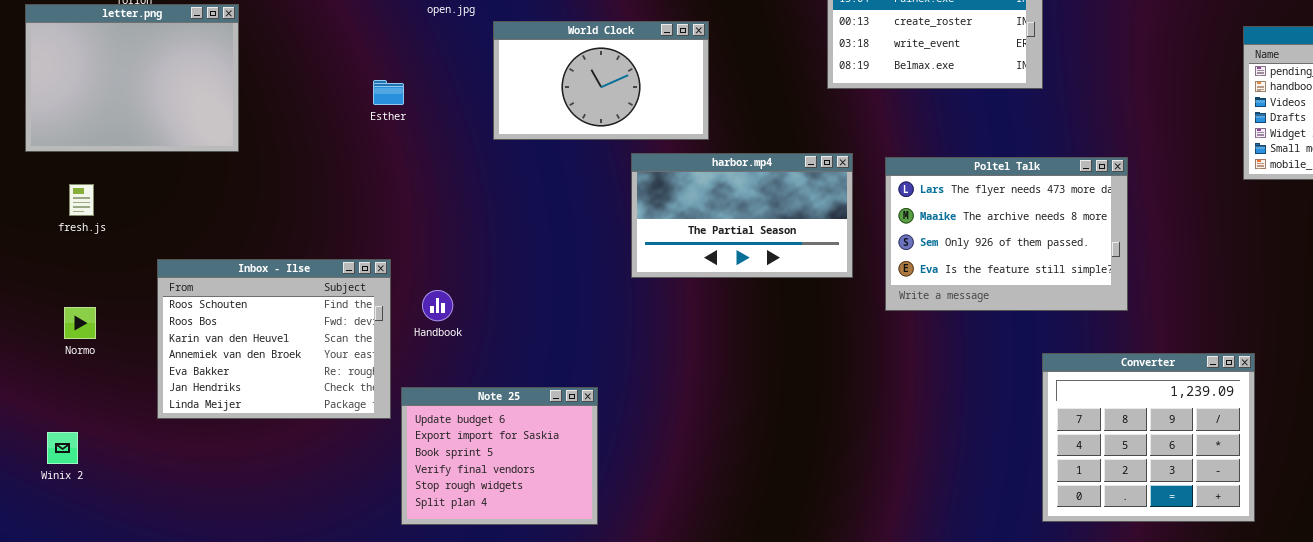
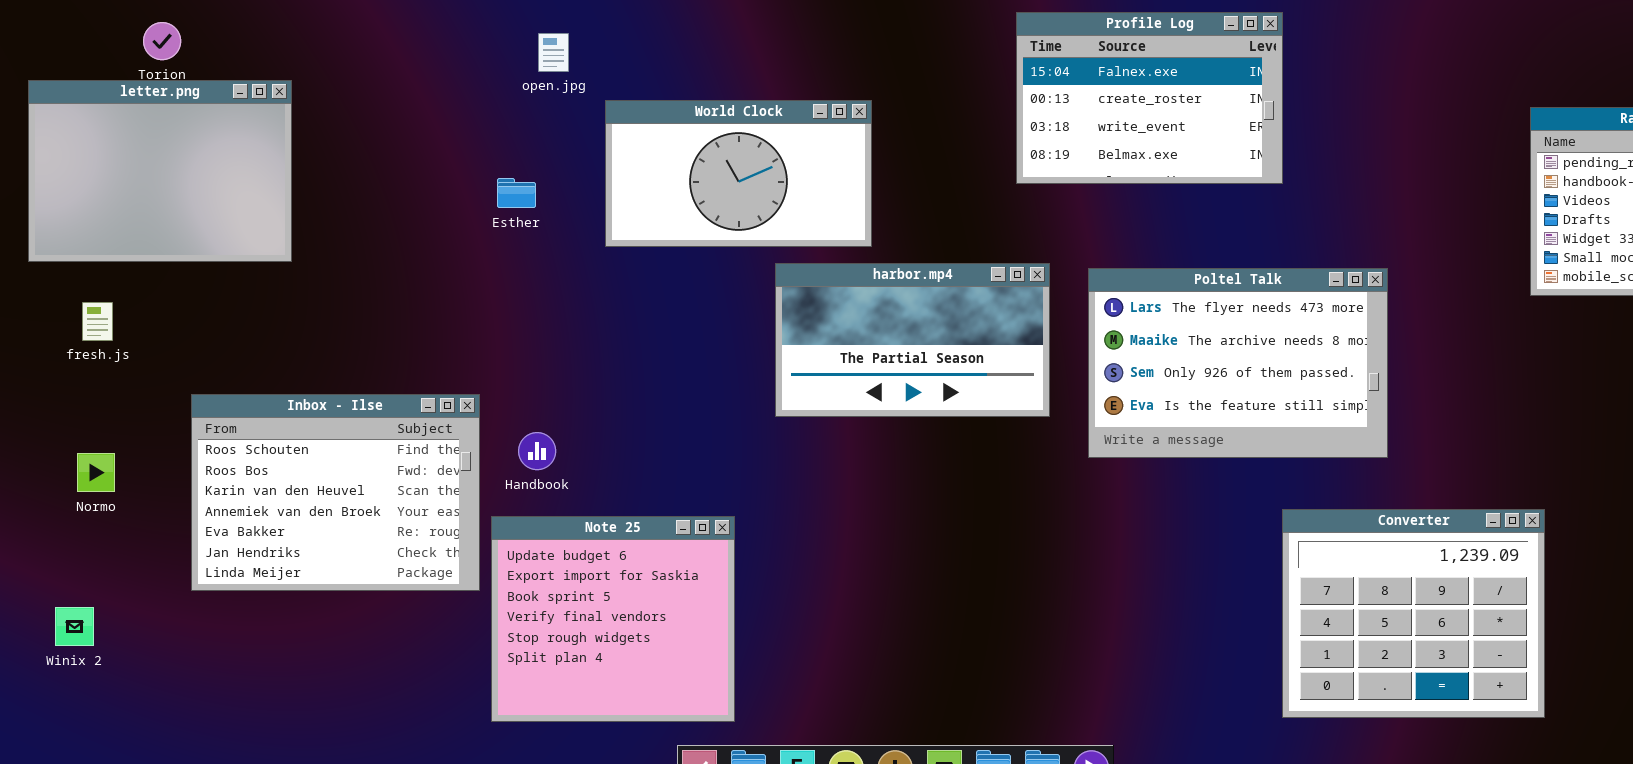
Esther: [373,80,404,105] -> [497,178,536,208], moved
Note 25: [401,387,598,525] -> [491,516,735,722], resized

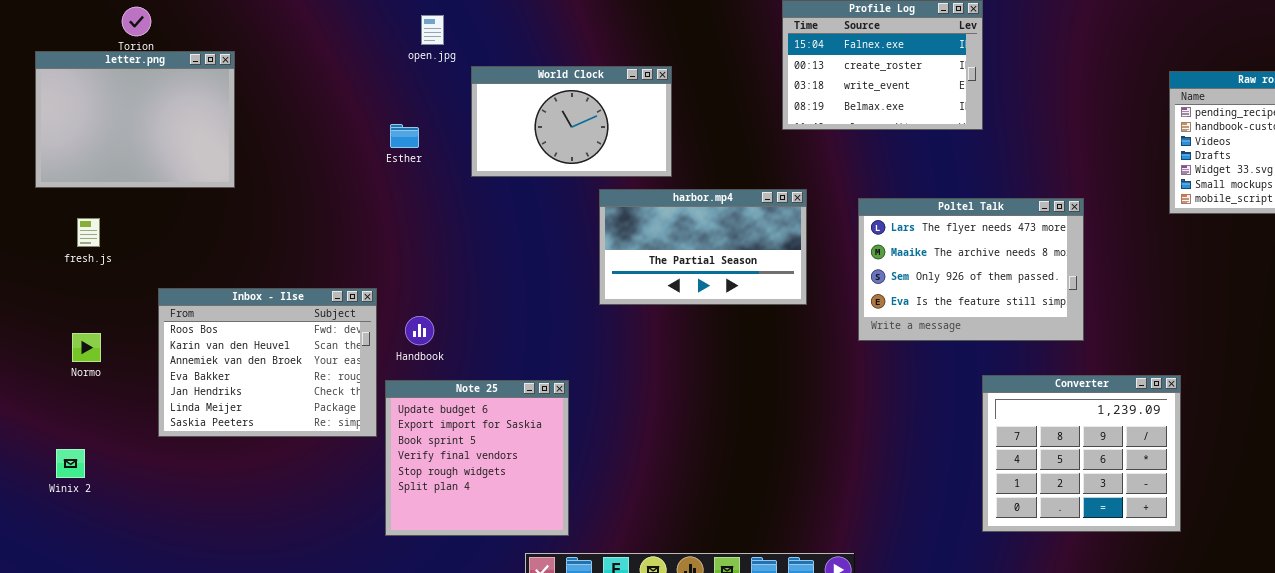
Poltel Talk: [1088,268,1388,458] -> [858,198,1084,341], moved
Inbox - Ilse: [191,394,480,591] -> [158,288,377,437], scrolled down 1 row

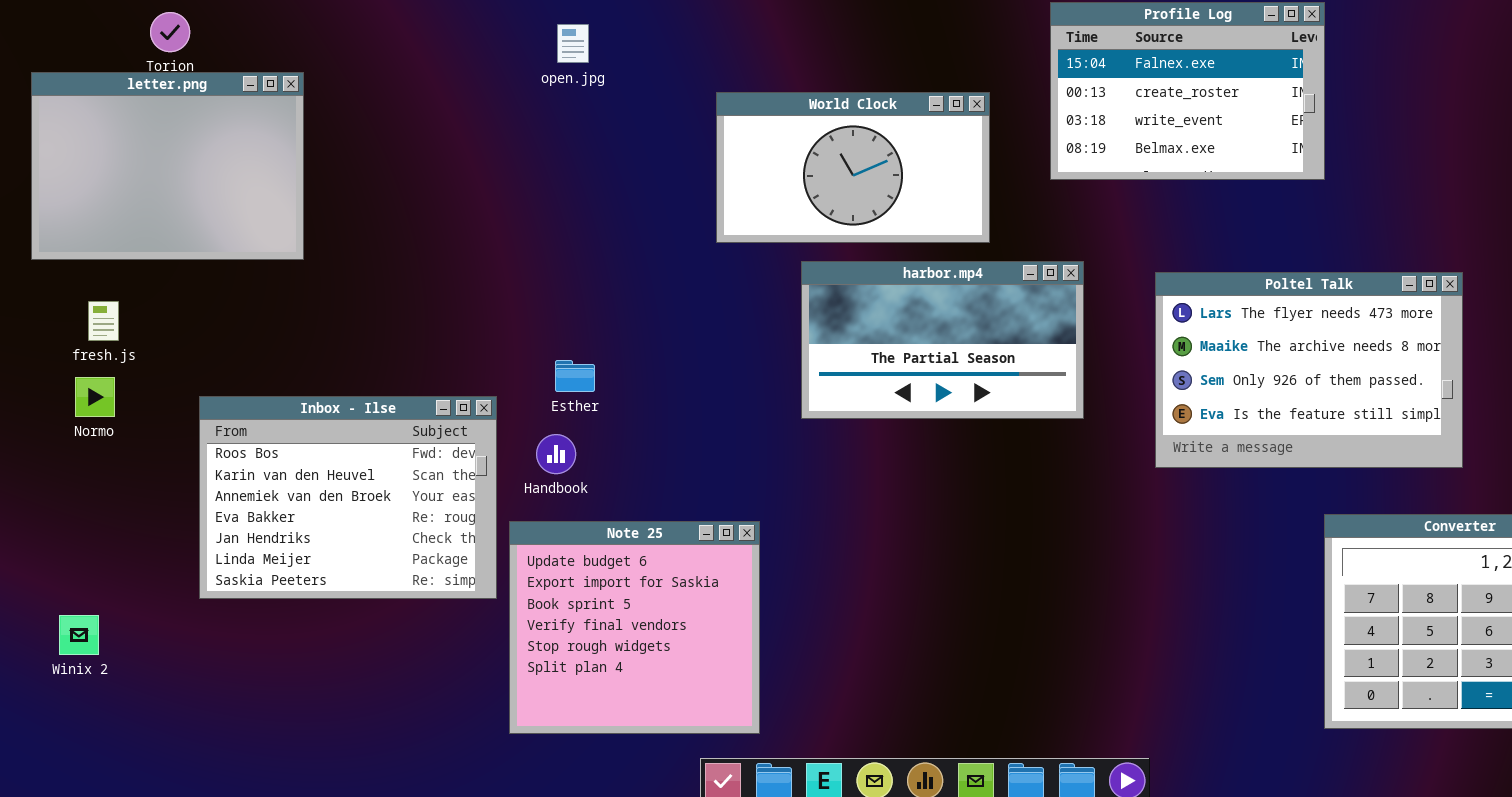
World Clock: [471,66,672,177] -> [716,92,990,243], moved
Esther: [390,124,419,148] -> [555,360,595,392], moved
Normo: [72,333,101,362] -> [75,377,115,417], moved

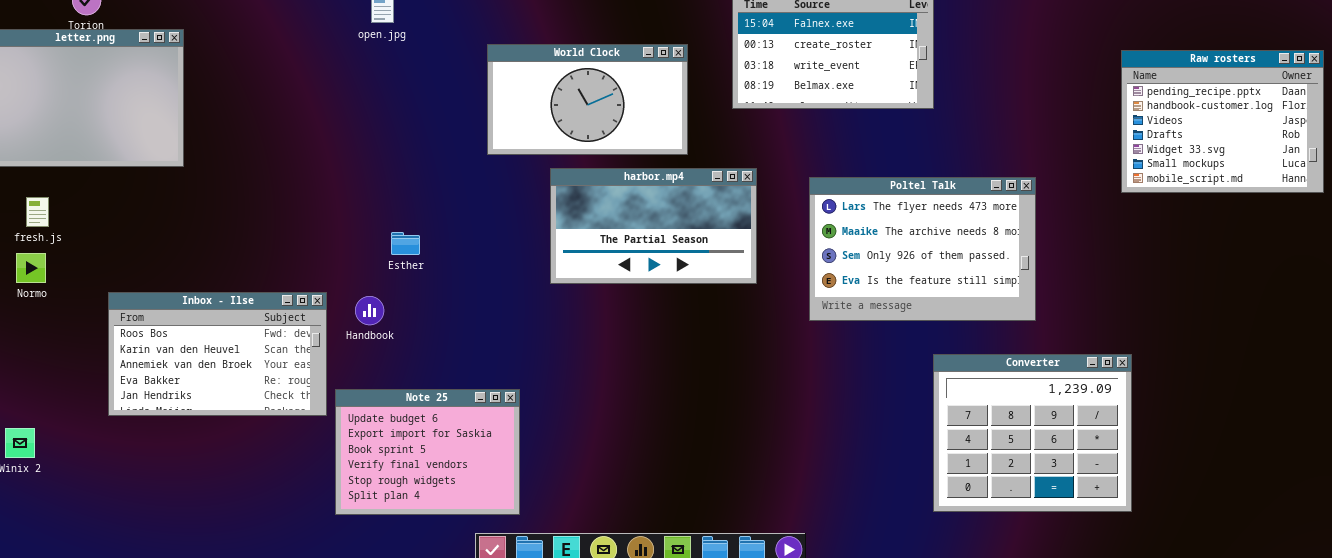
Esther: [555,360,595,392] -> [391,232,420,255], moved
Inbox - Ilse: [199,396,497,599] -> [108,292,327,416], resized
Note 25: [509,521,760,734] -> [335,389,520,515], resized

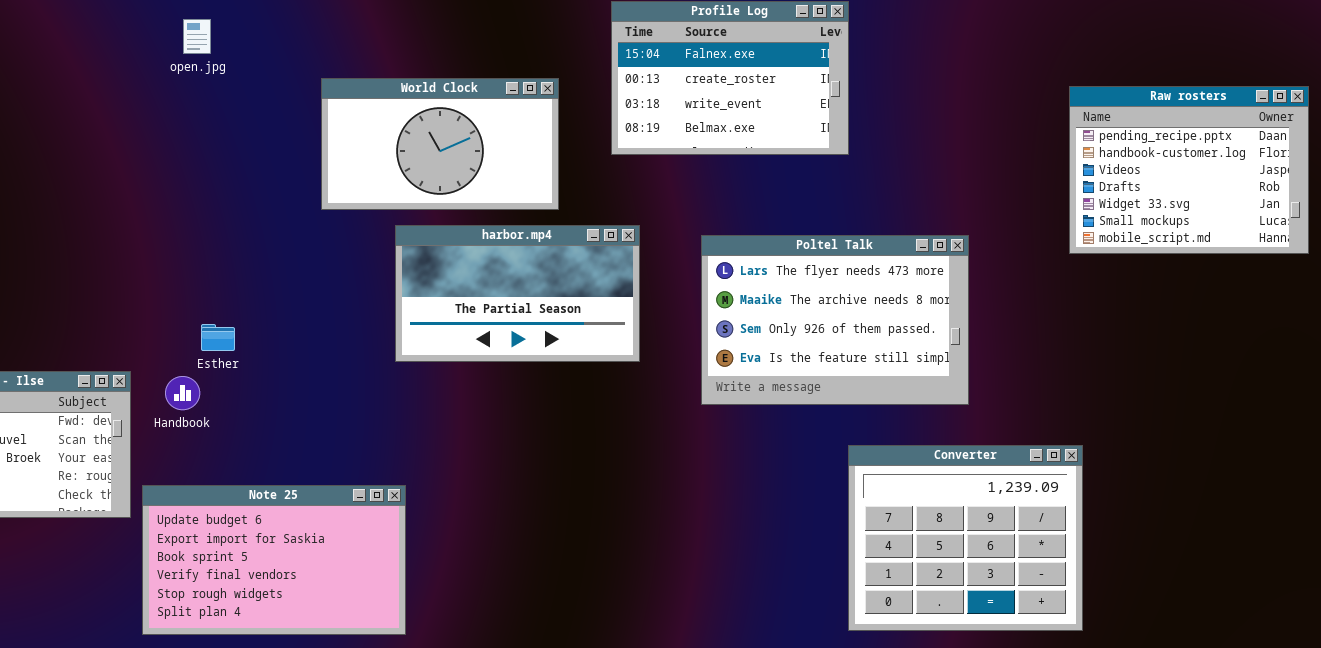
Esther: [391,232,420,255] -> [201,324,235,351], moved
Note 25: [335,389,520,515] -> [142,485,406,635], resized

